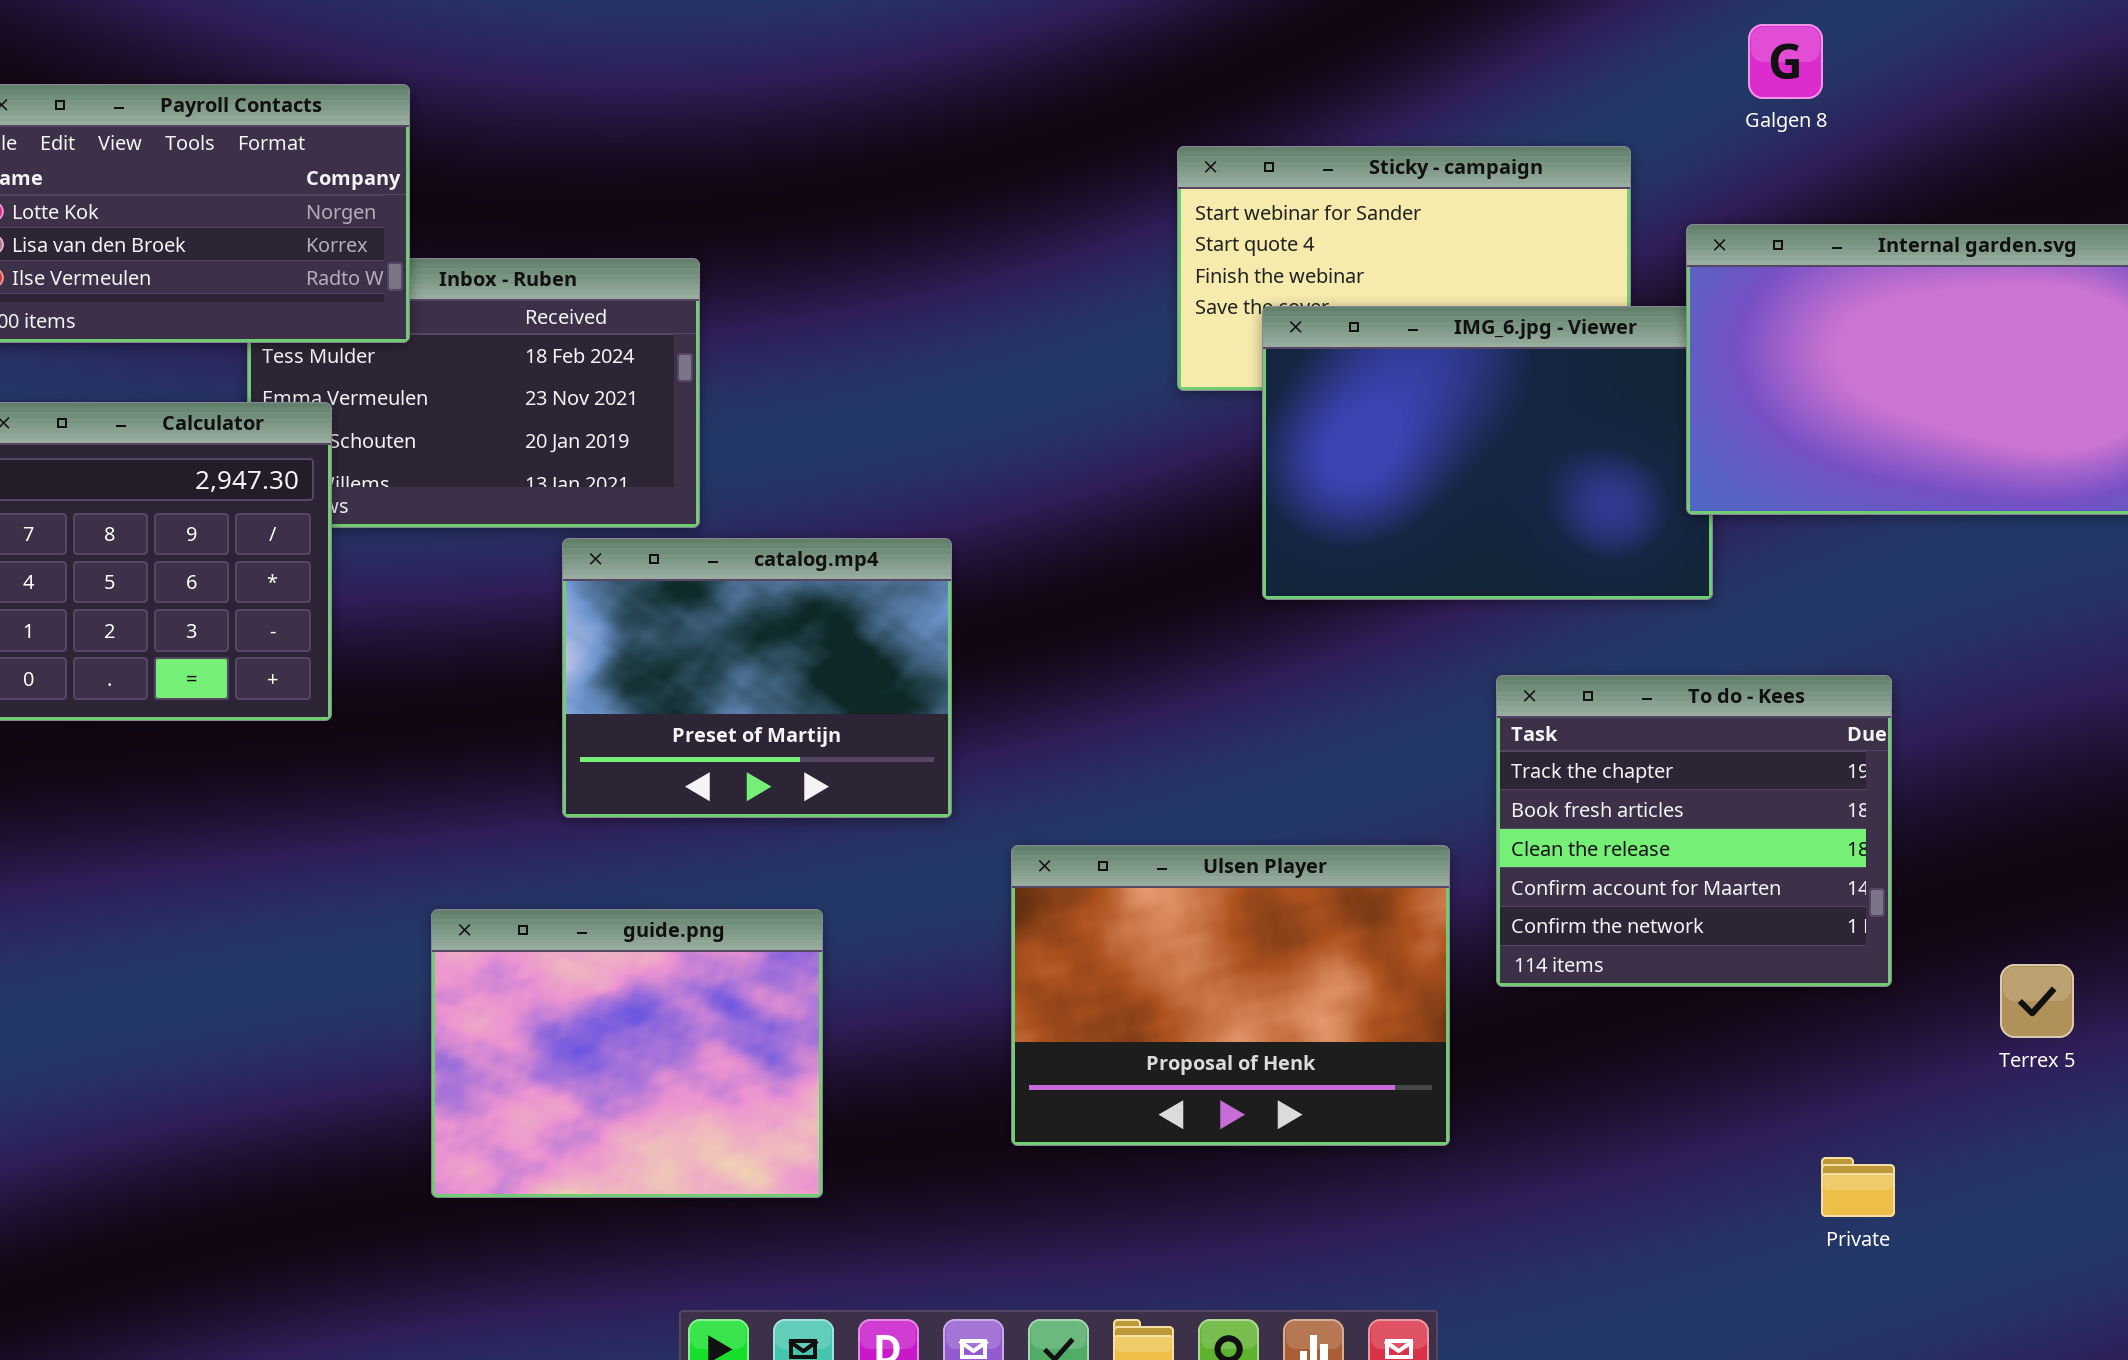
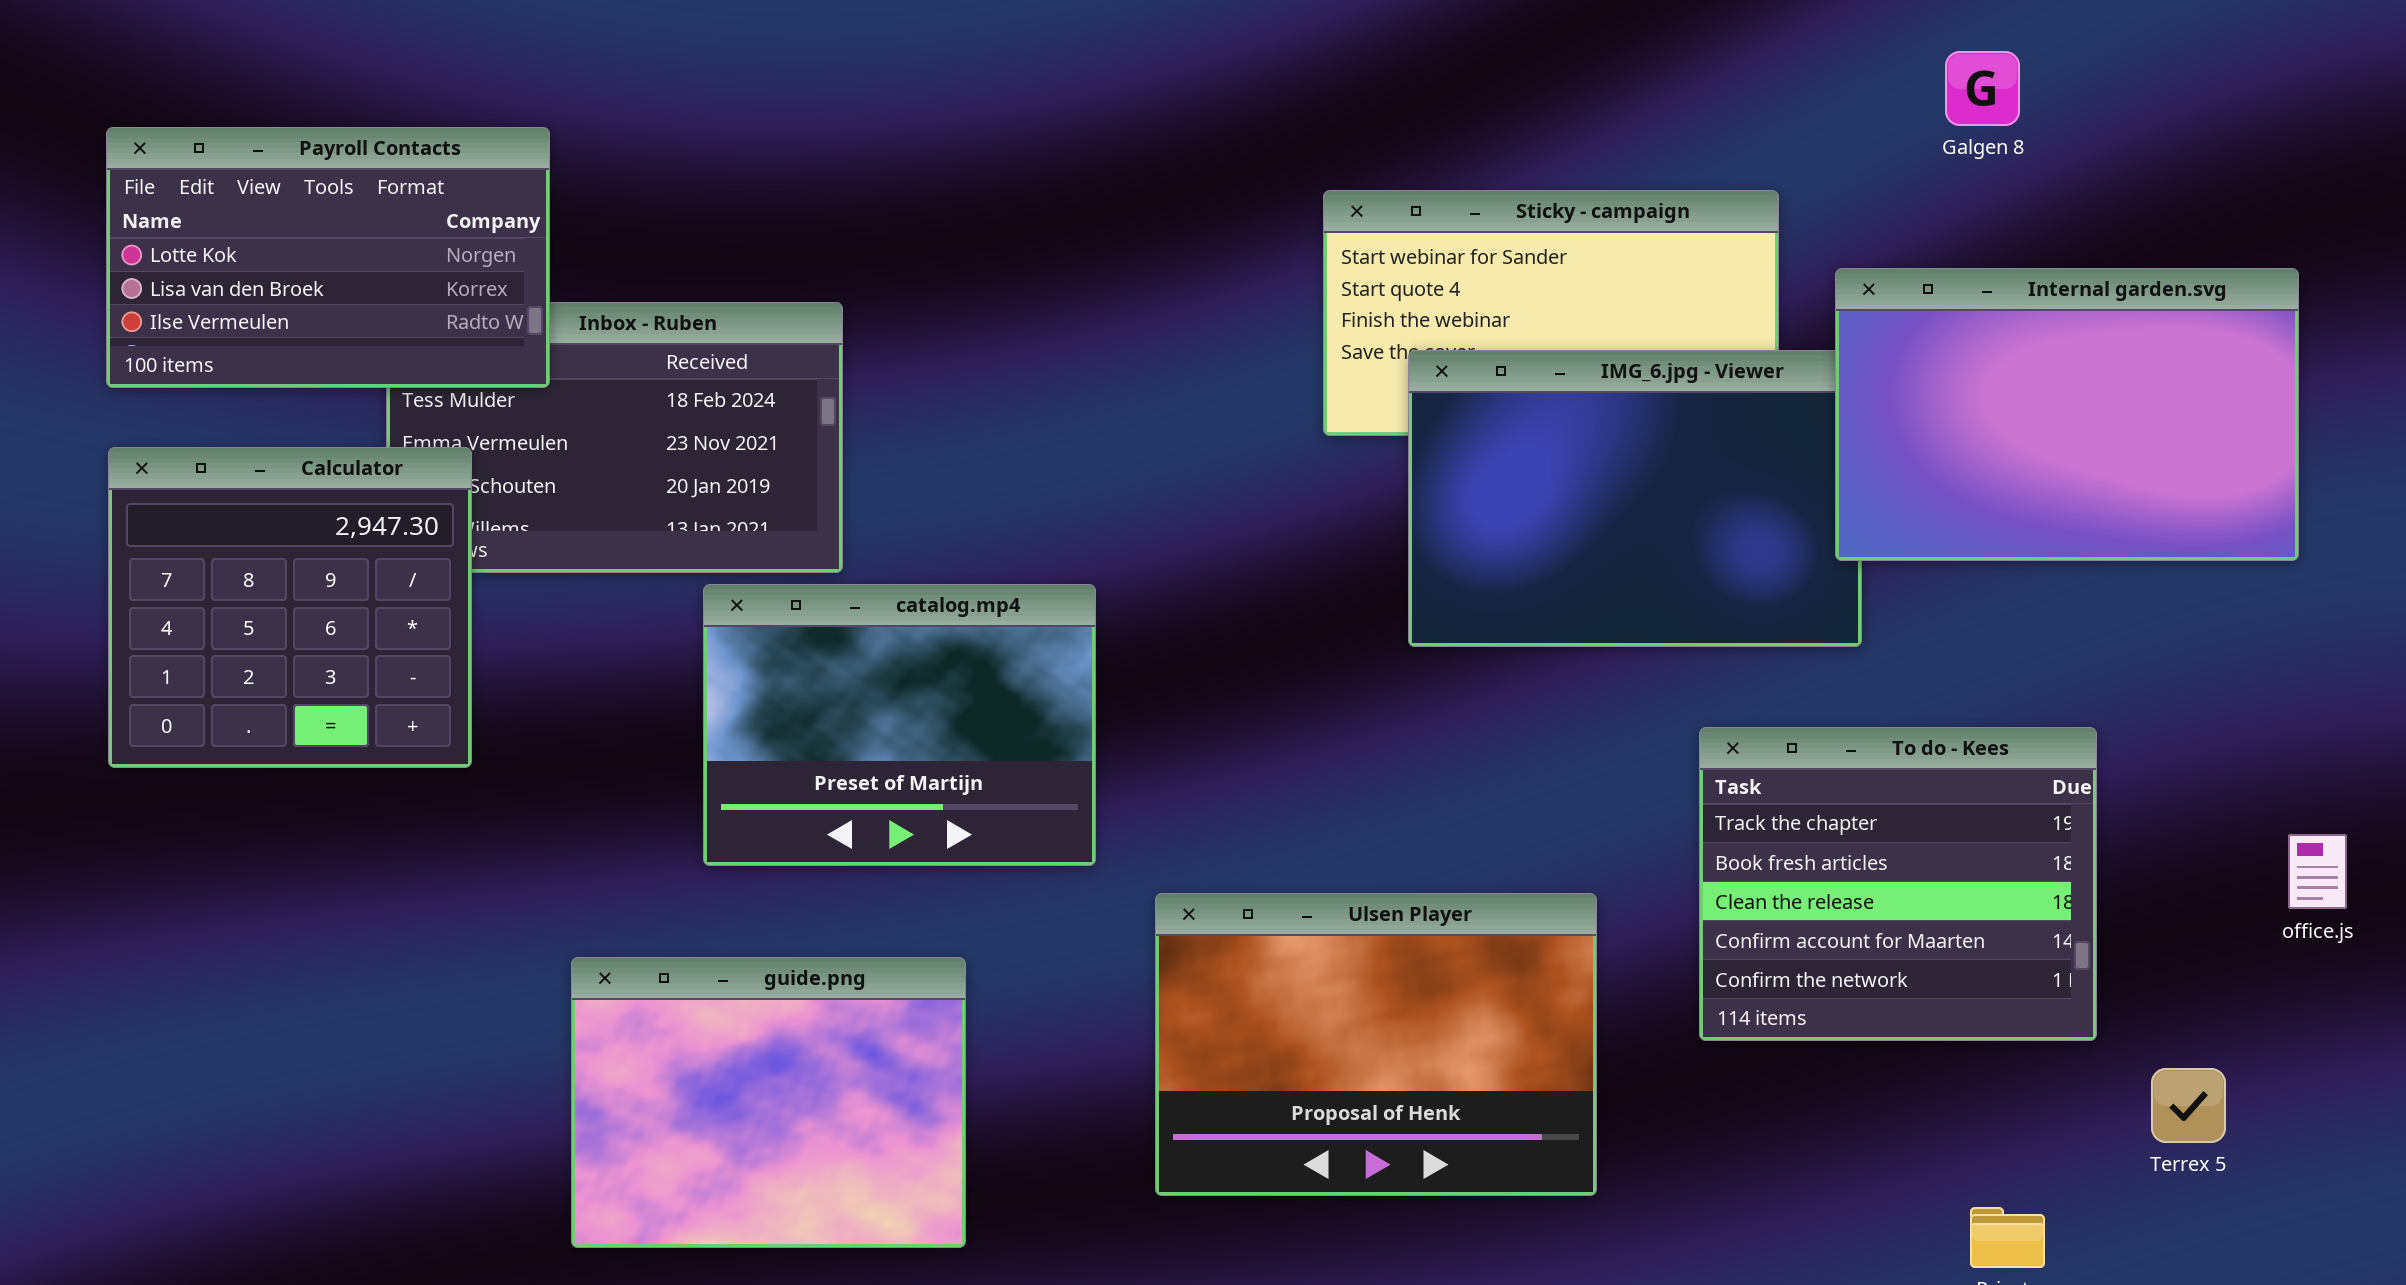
Galgen 8: [1748,24,1823,99] -> [1945,51,2020,126], moved
To do - Kees: [1496,675,1892,987] -> [1699,727,2097,1041], moved
Terrex 5: [2000,964,2074,1038] -> [2151,1068,2226,1143], moved

